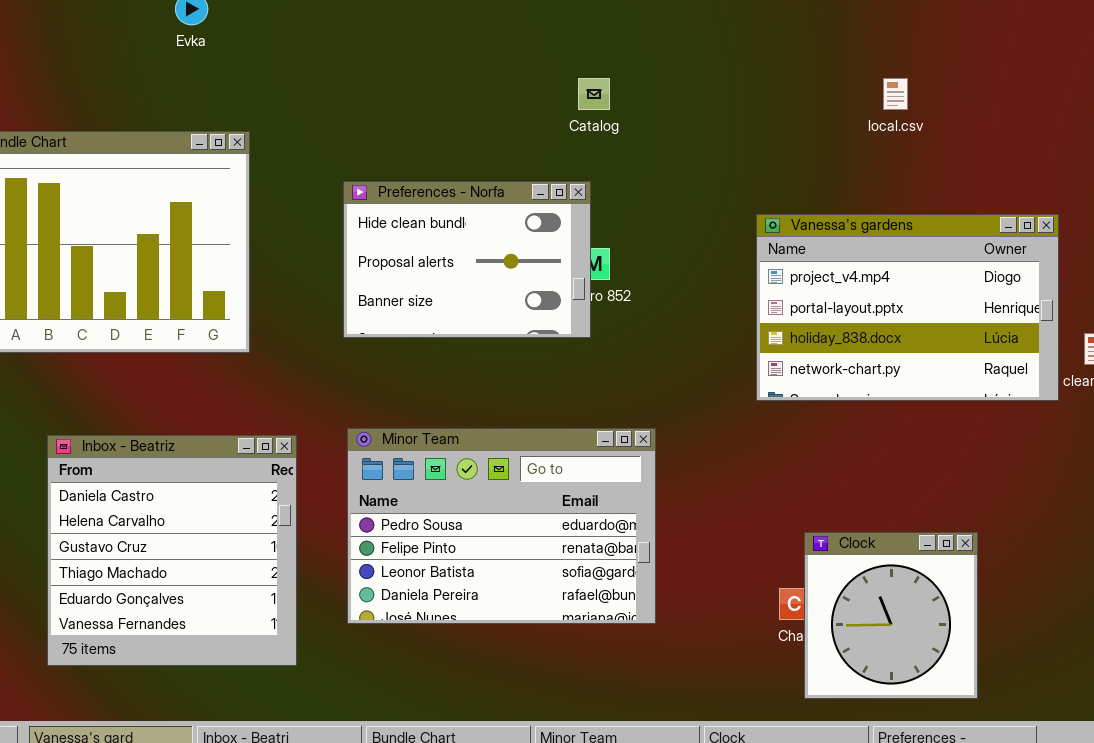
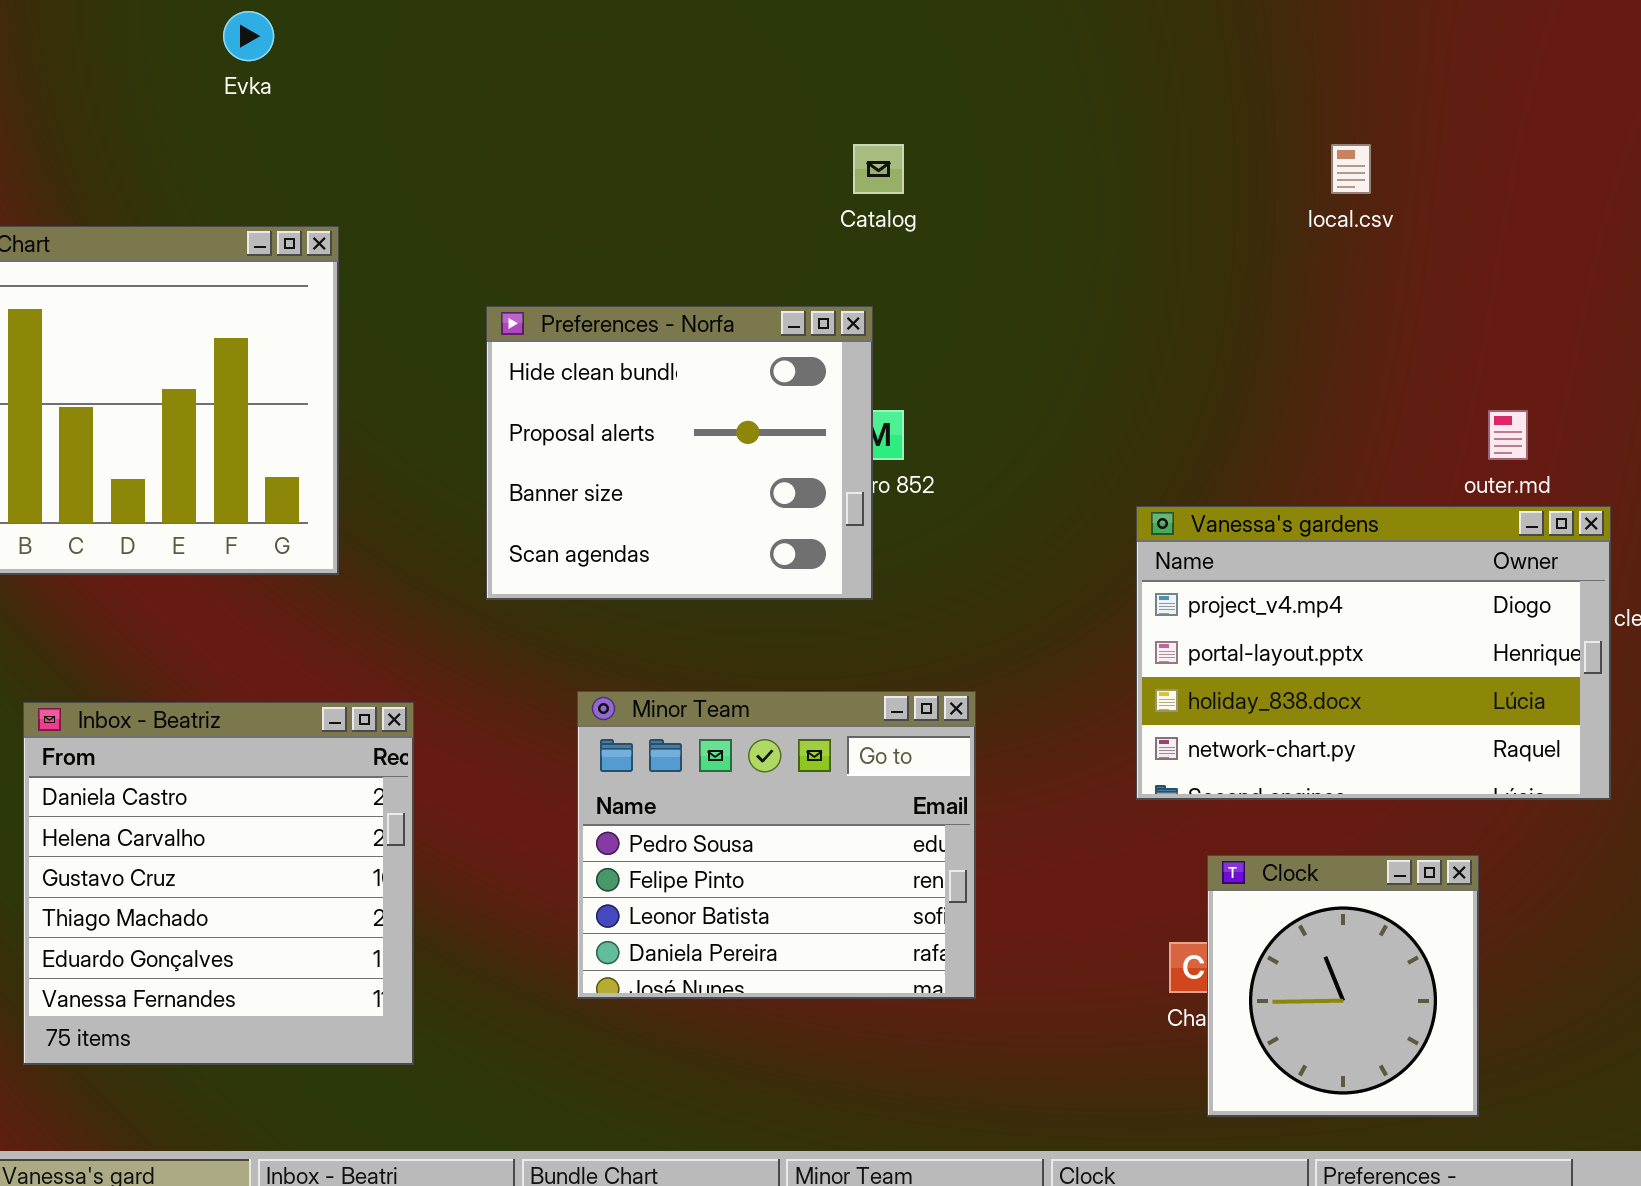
Preferences - Norfa: [343,181,591,338] -> [486,306,873,600], resized
Vanessa's gardens: [756,214,1059,401] -> [1136,506,1611,800], moved
Minor Team: [347,428,656,624] -> [577,691,976,999], resized

